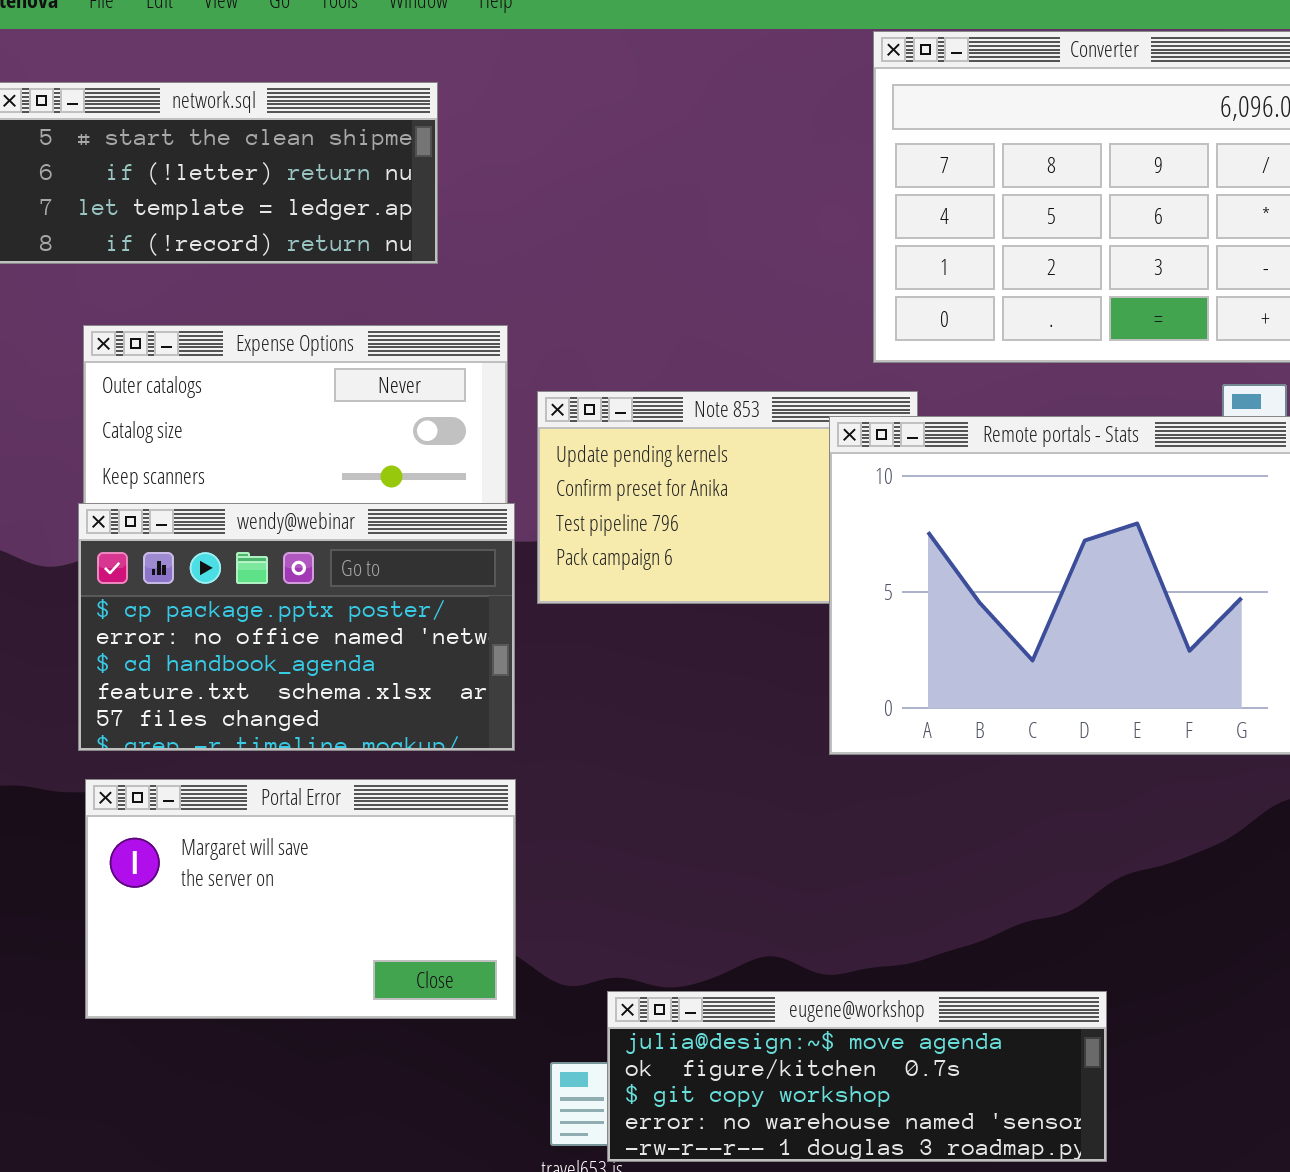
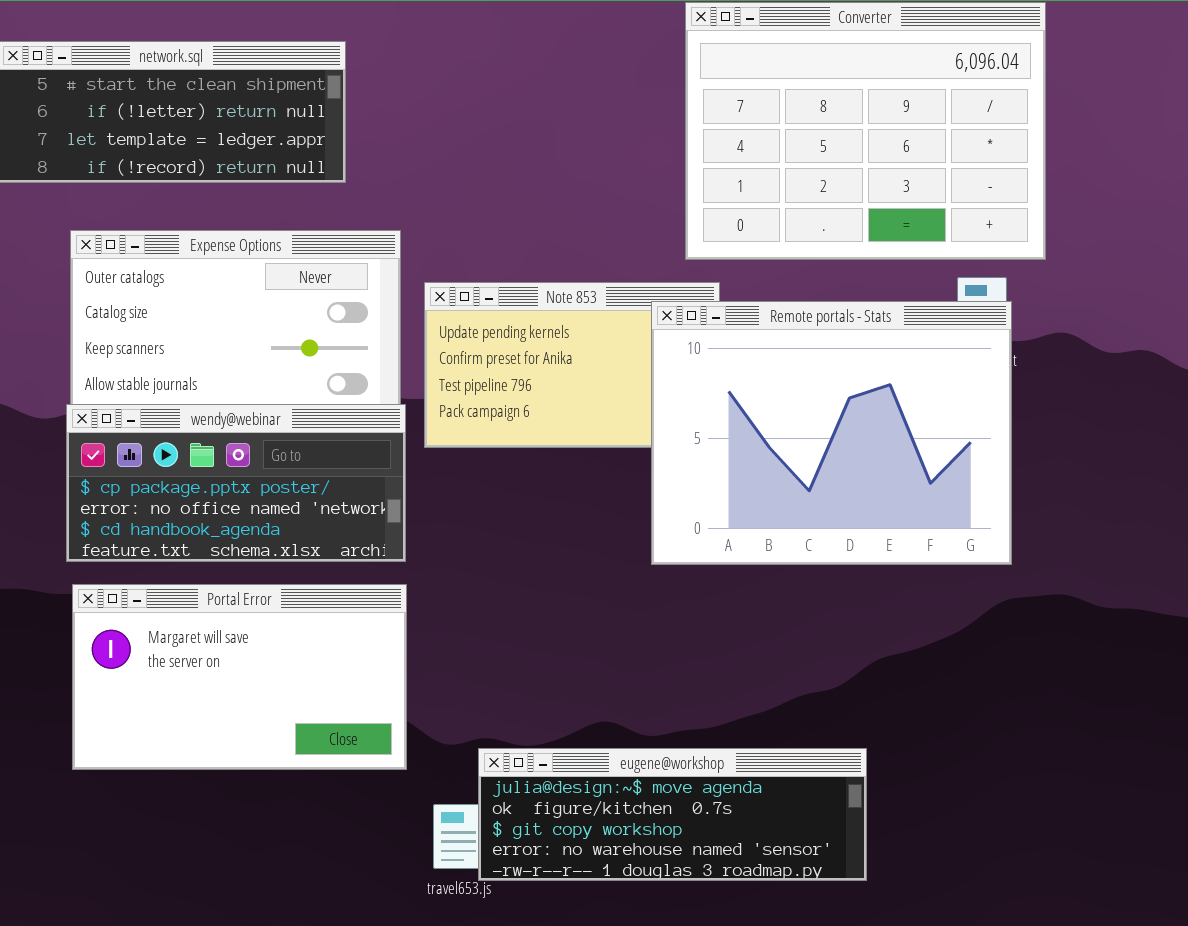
wendy@webinar: [78,503,515,751] -> [66,404,406,562], resized

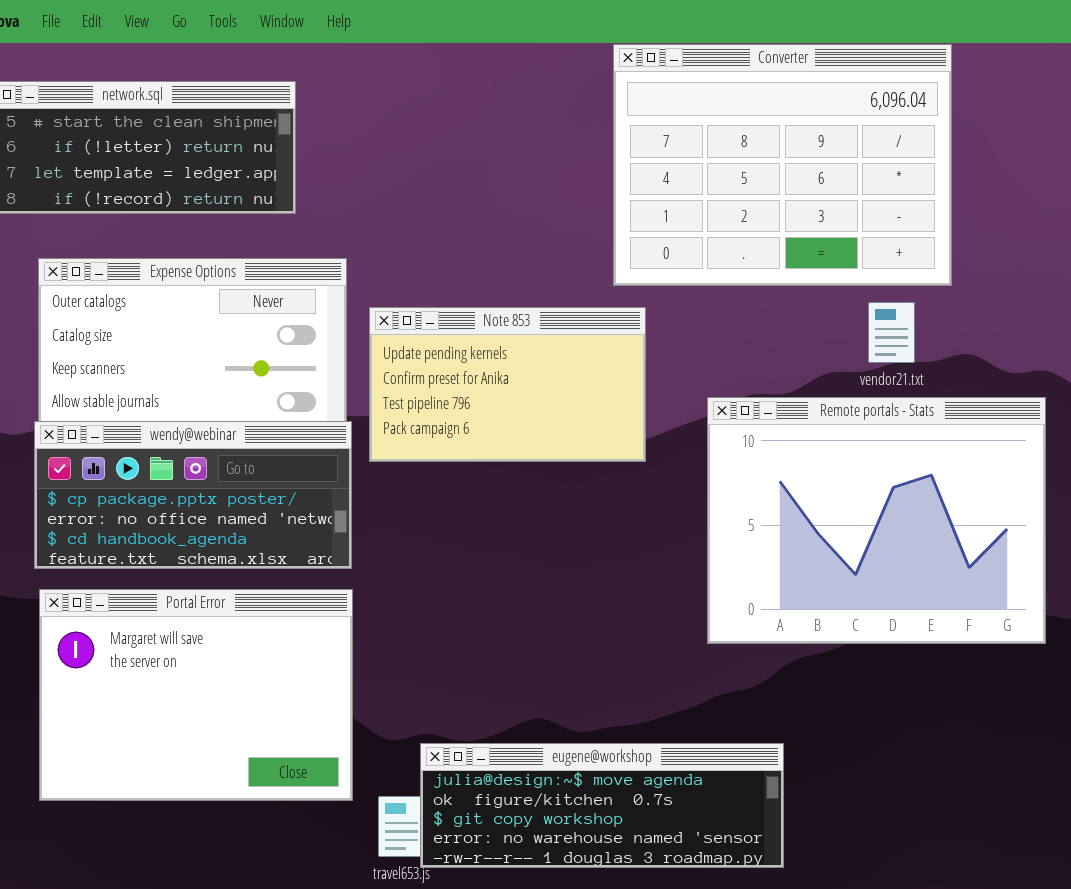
Remote portals - Stats: [651,301,1012,565] -> [707,397,1046,644], moved
Portal Error: [72,584,407,770] -> [39,589,353,801], resized

